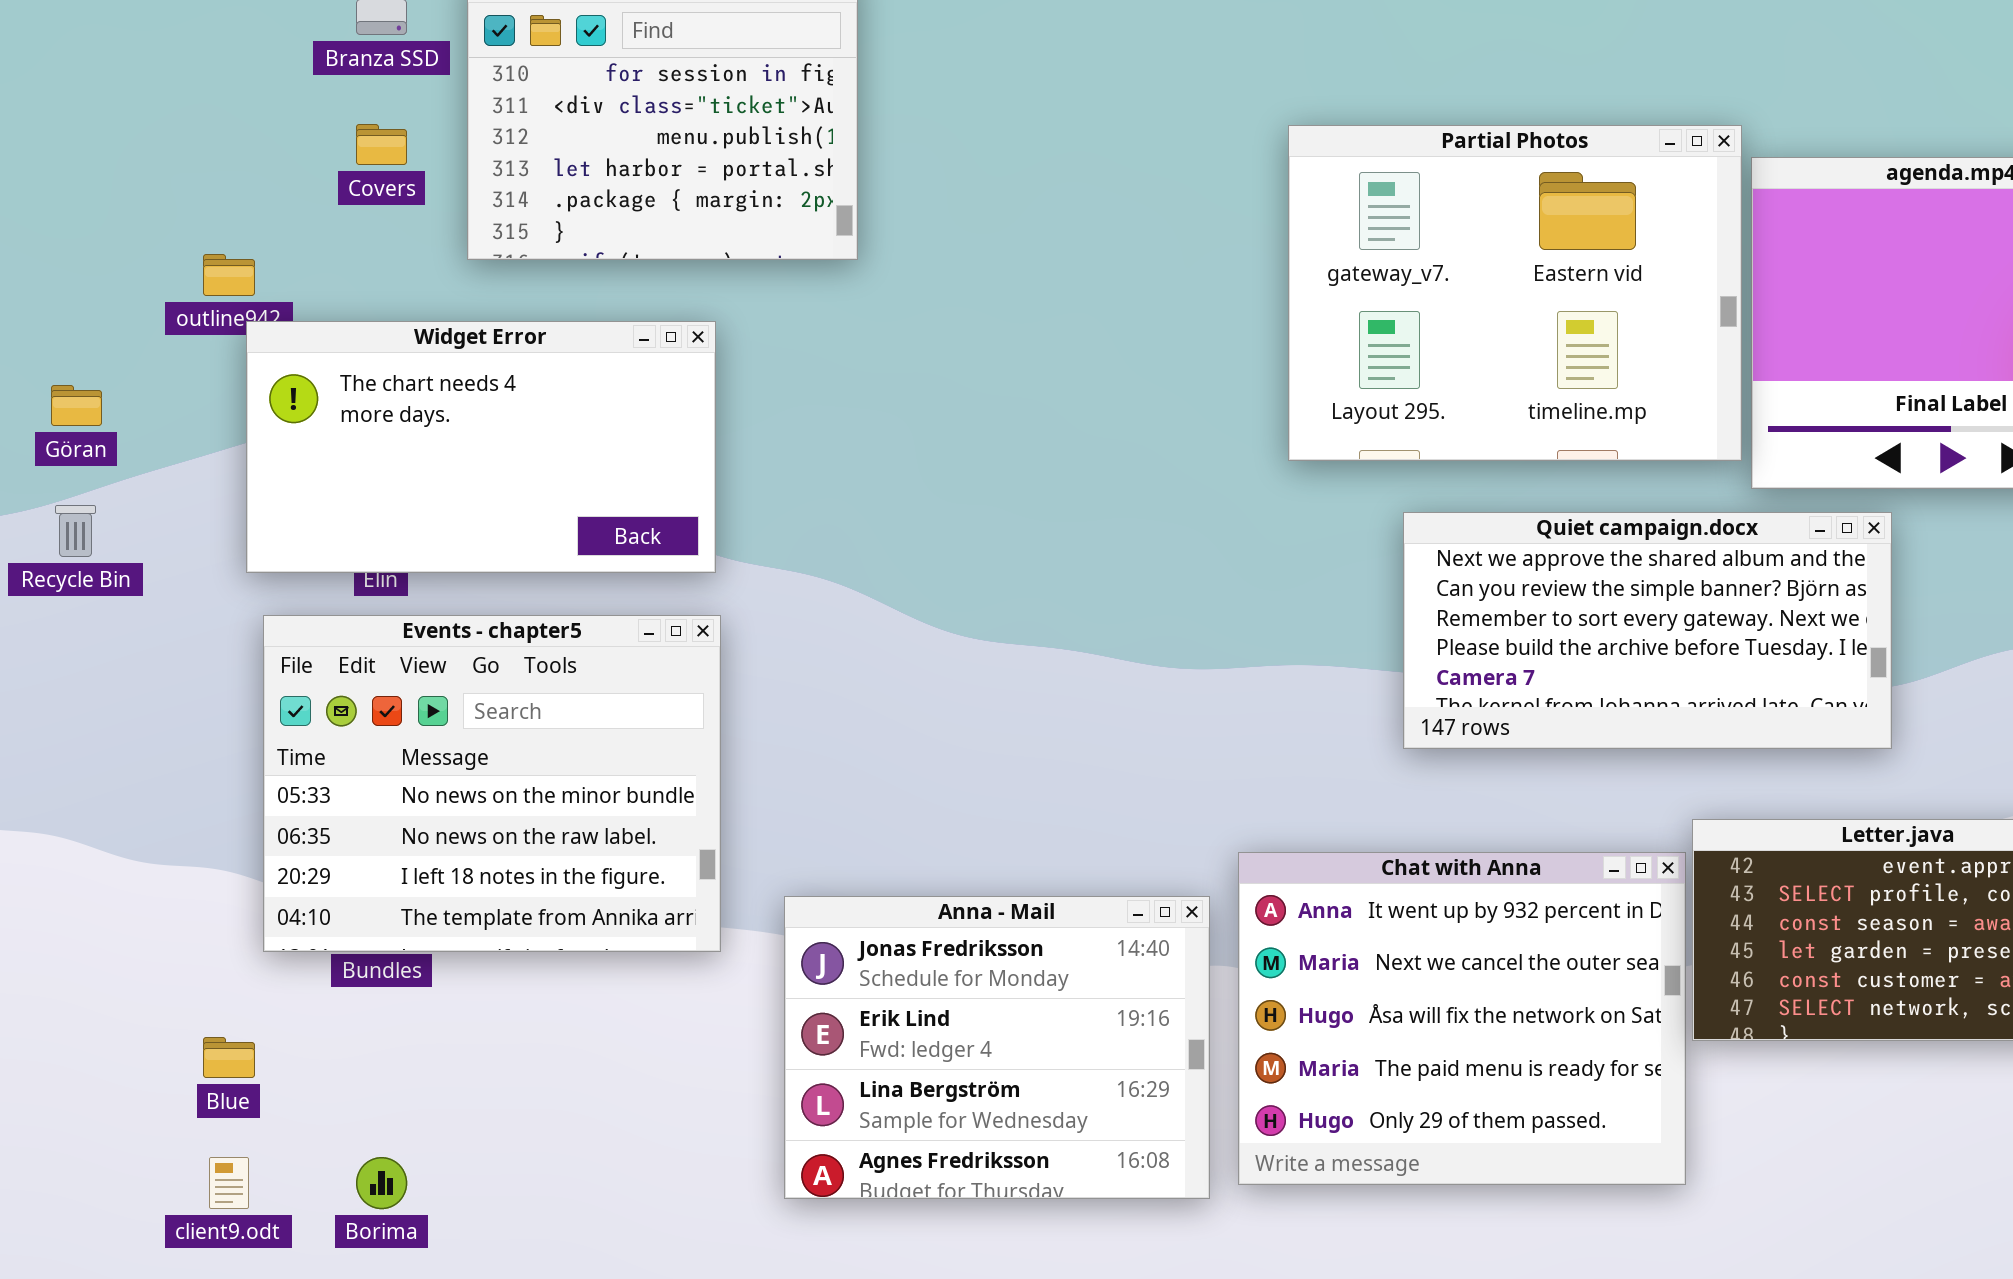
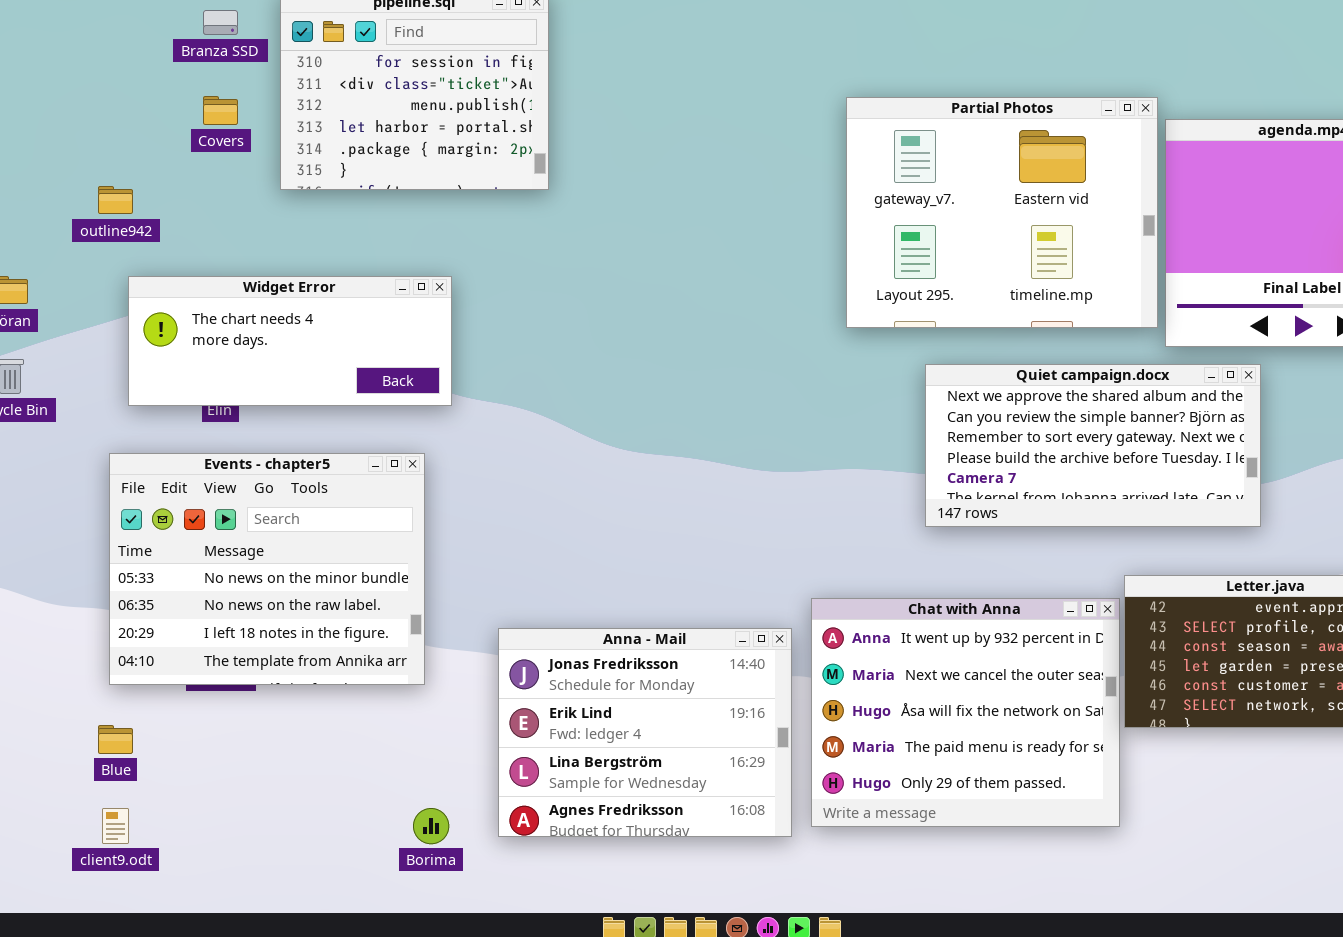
Widget Error: [246,321,716,573] -> [128,276,452,406], resized
Events - chapter5: [263,615,721,952] -> [109,453,425,685], moved
Borima: [356,1157,407,1209] -> [413,808,449,844], moved

